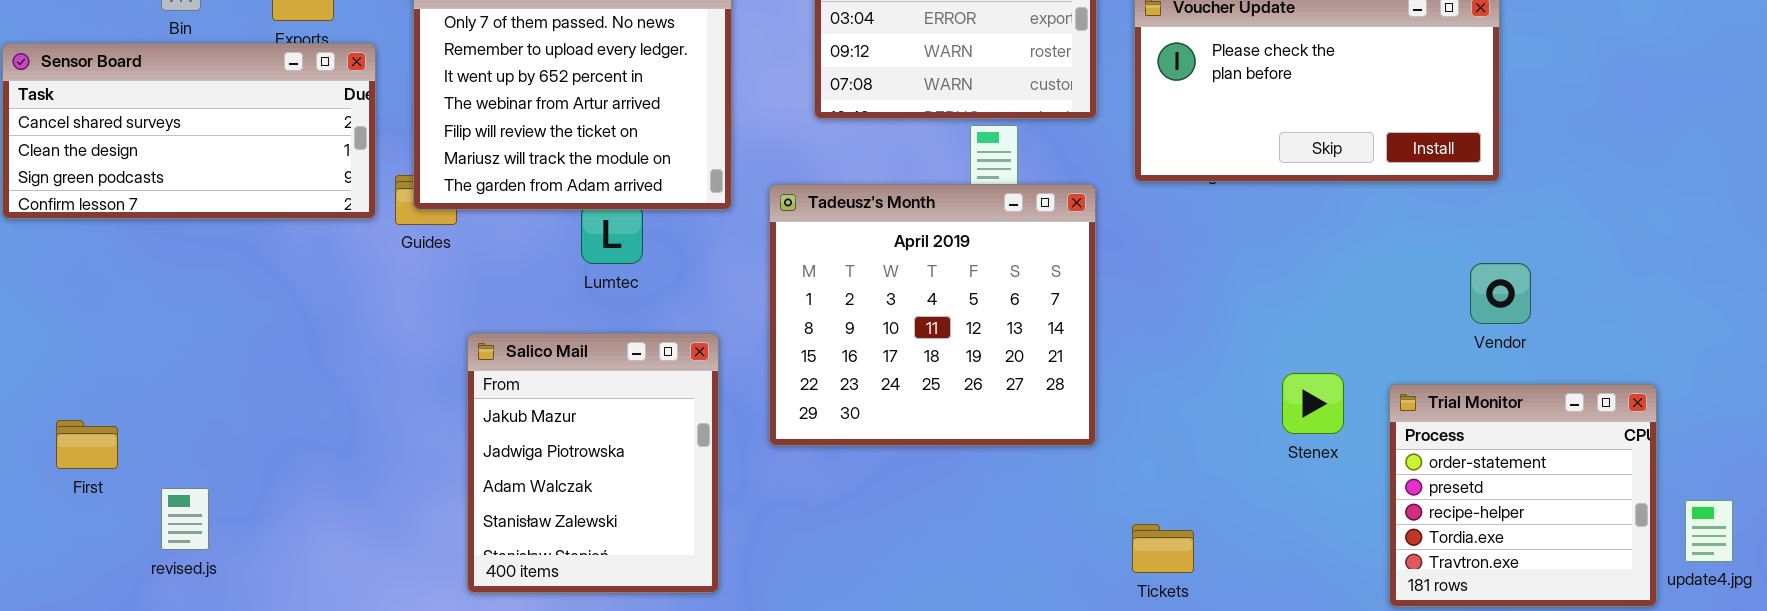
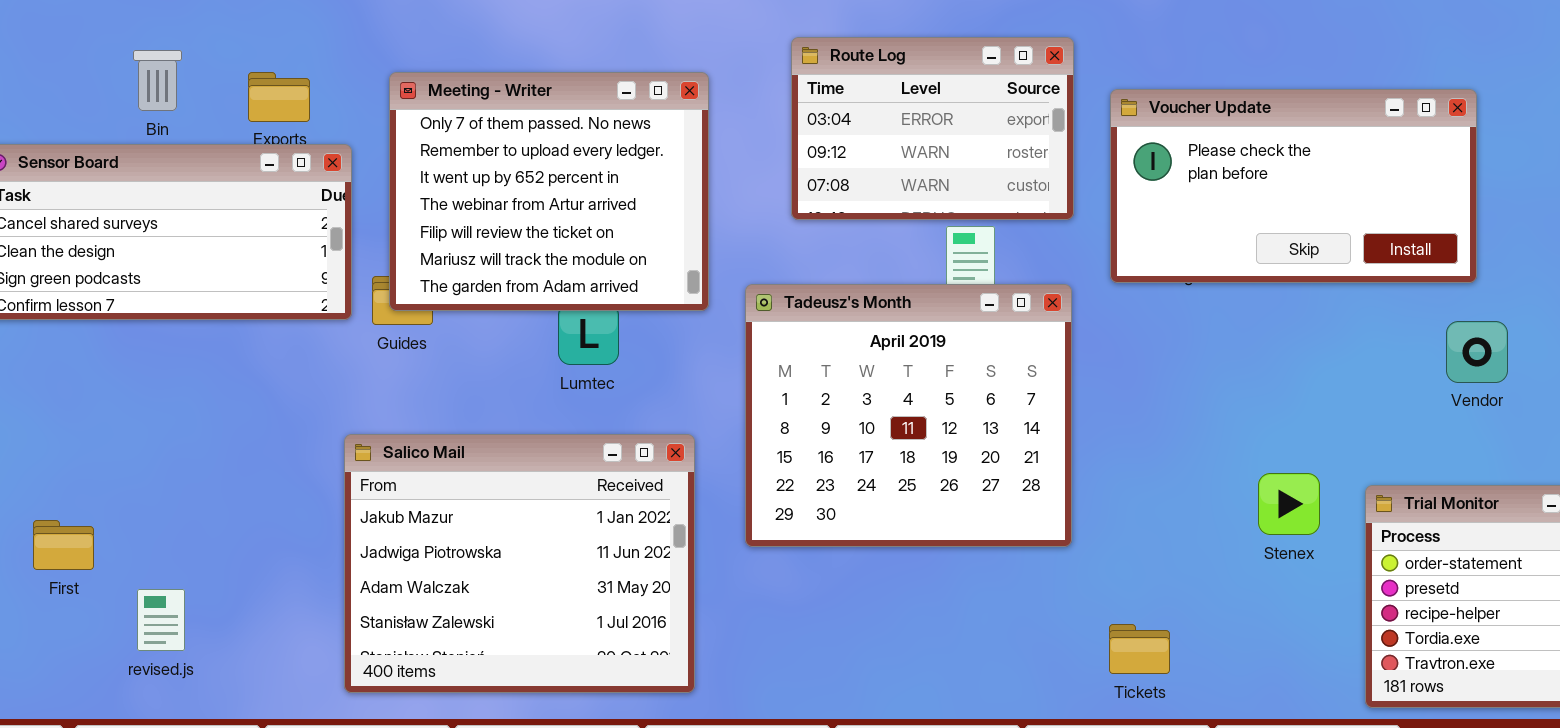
Vendor: [1470,263,1531,324] -> [1446,321,1508,383], moved
Salico Mail: [467,333,719,593] -> [344,434,695,693], resized

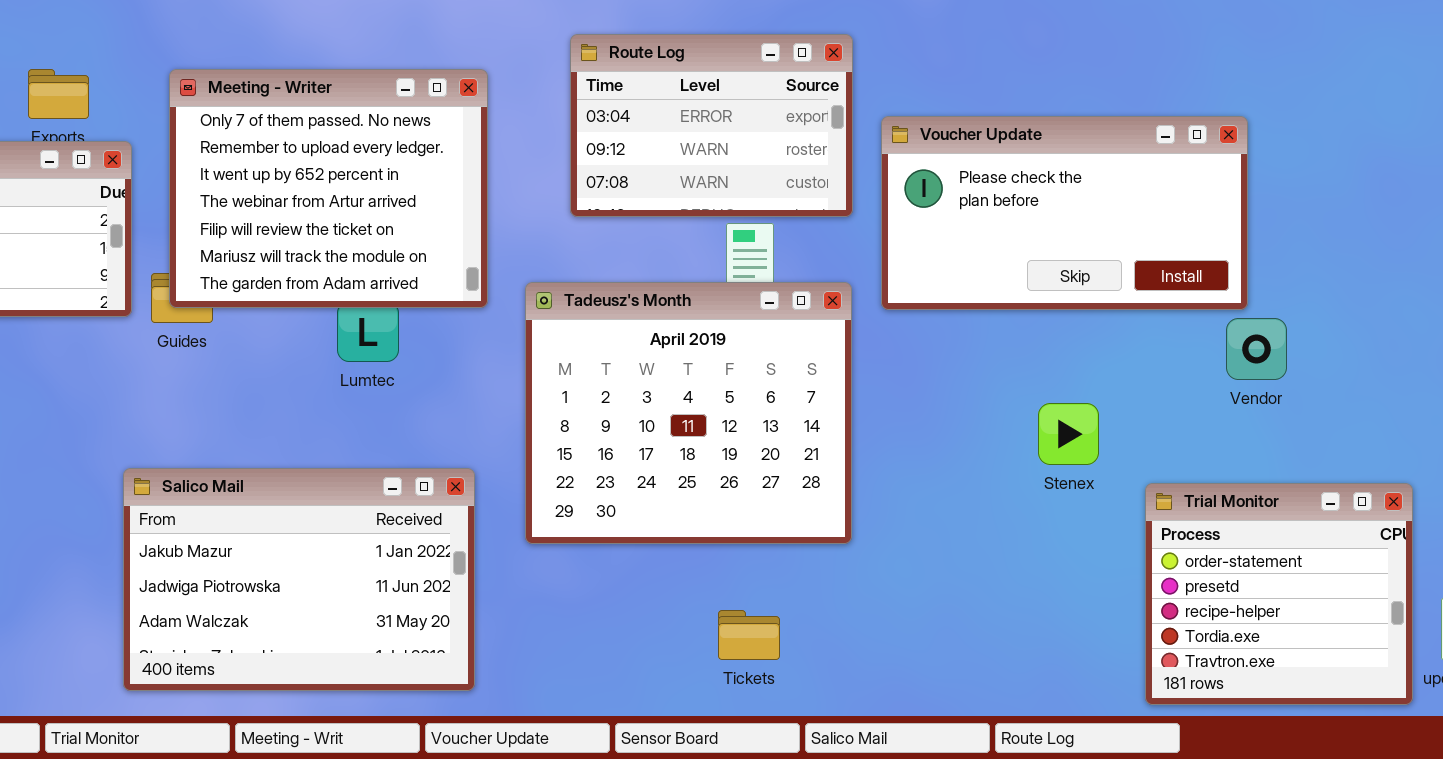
Voucher Update: [1110,89,1477,283] -> [881,116,1248,310], moved
Salico Mail: [344,434,695,693] -> [123,468,475,691], resized
Stenex: [1258,473,1320,535] -> [1038,403,1099,465], moved
Tickets: [1109,624,1170,674] -> [718,610,780,660], moved

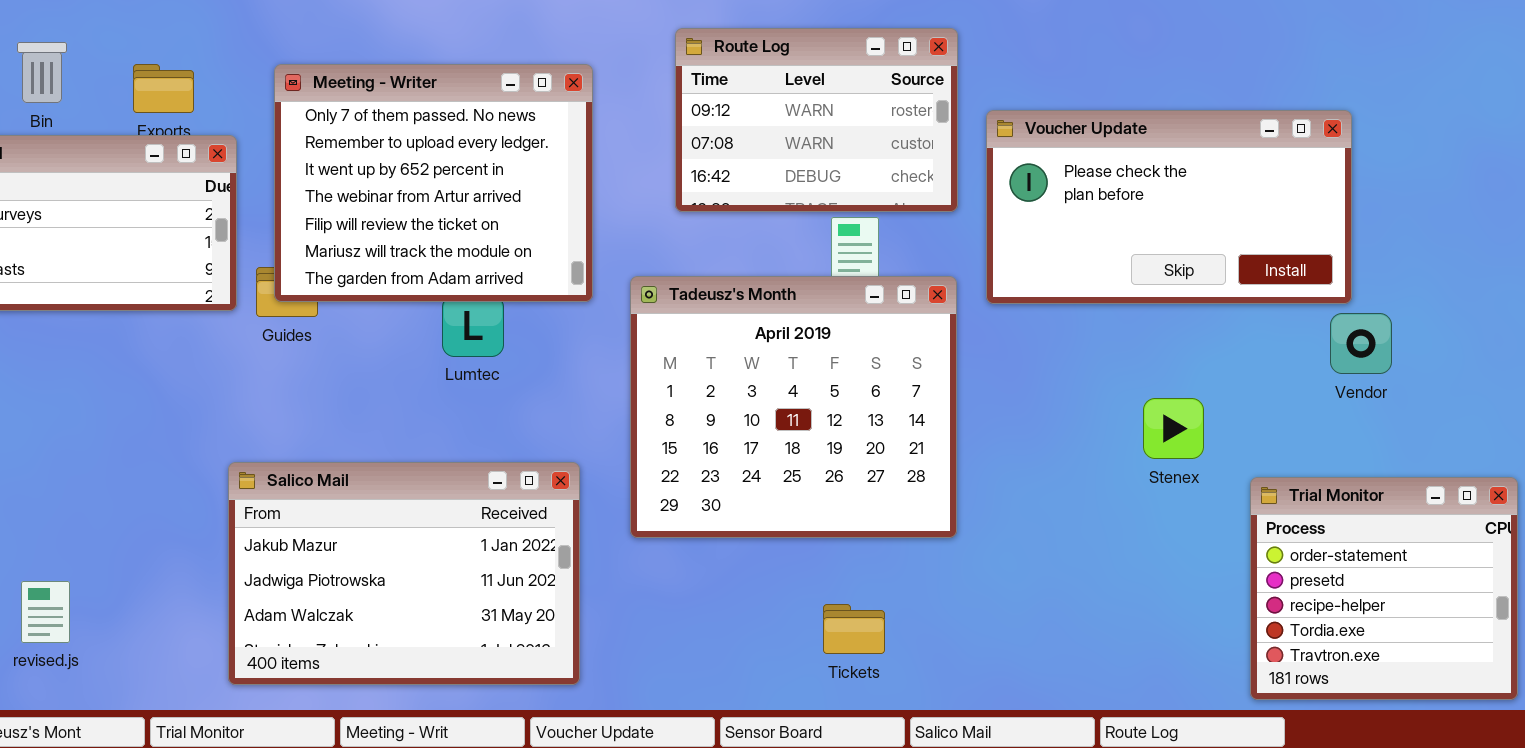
Route Log: [570,34,853,217] -> [675,28,958,212], scrolled down 1 row

